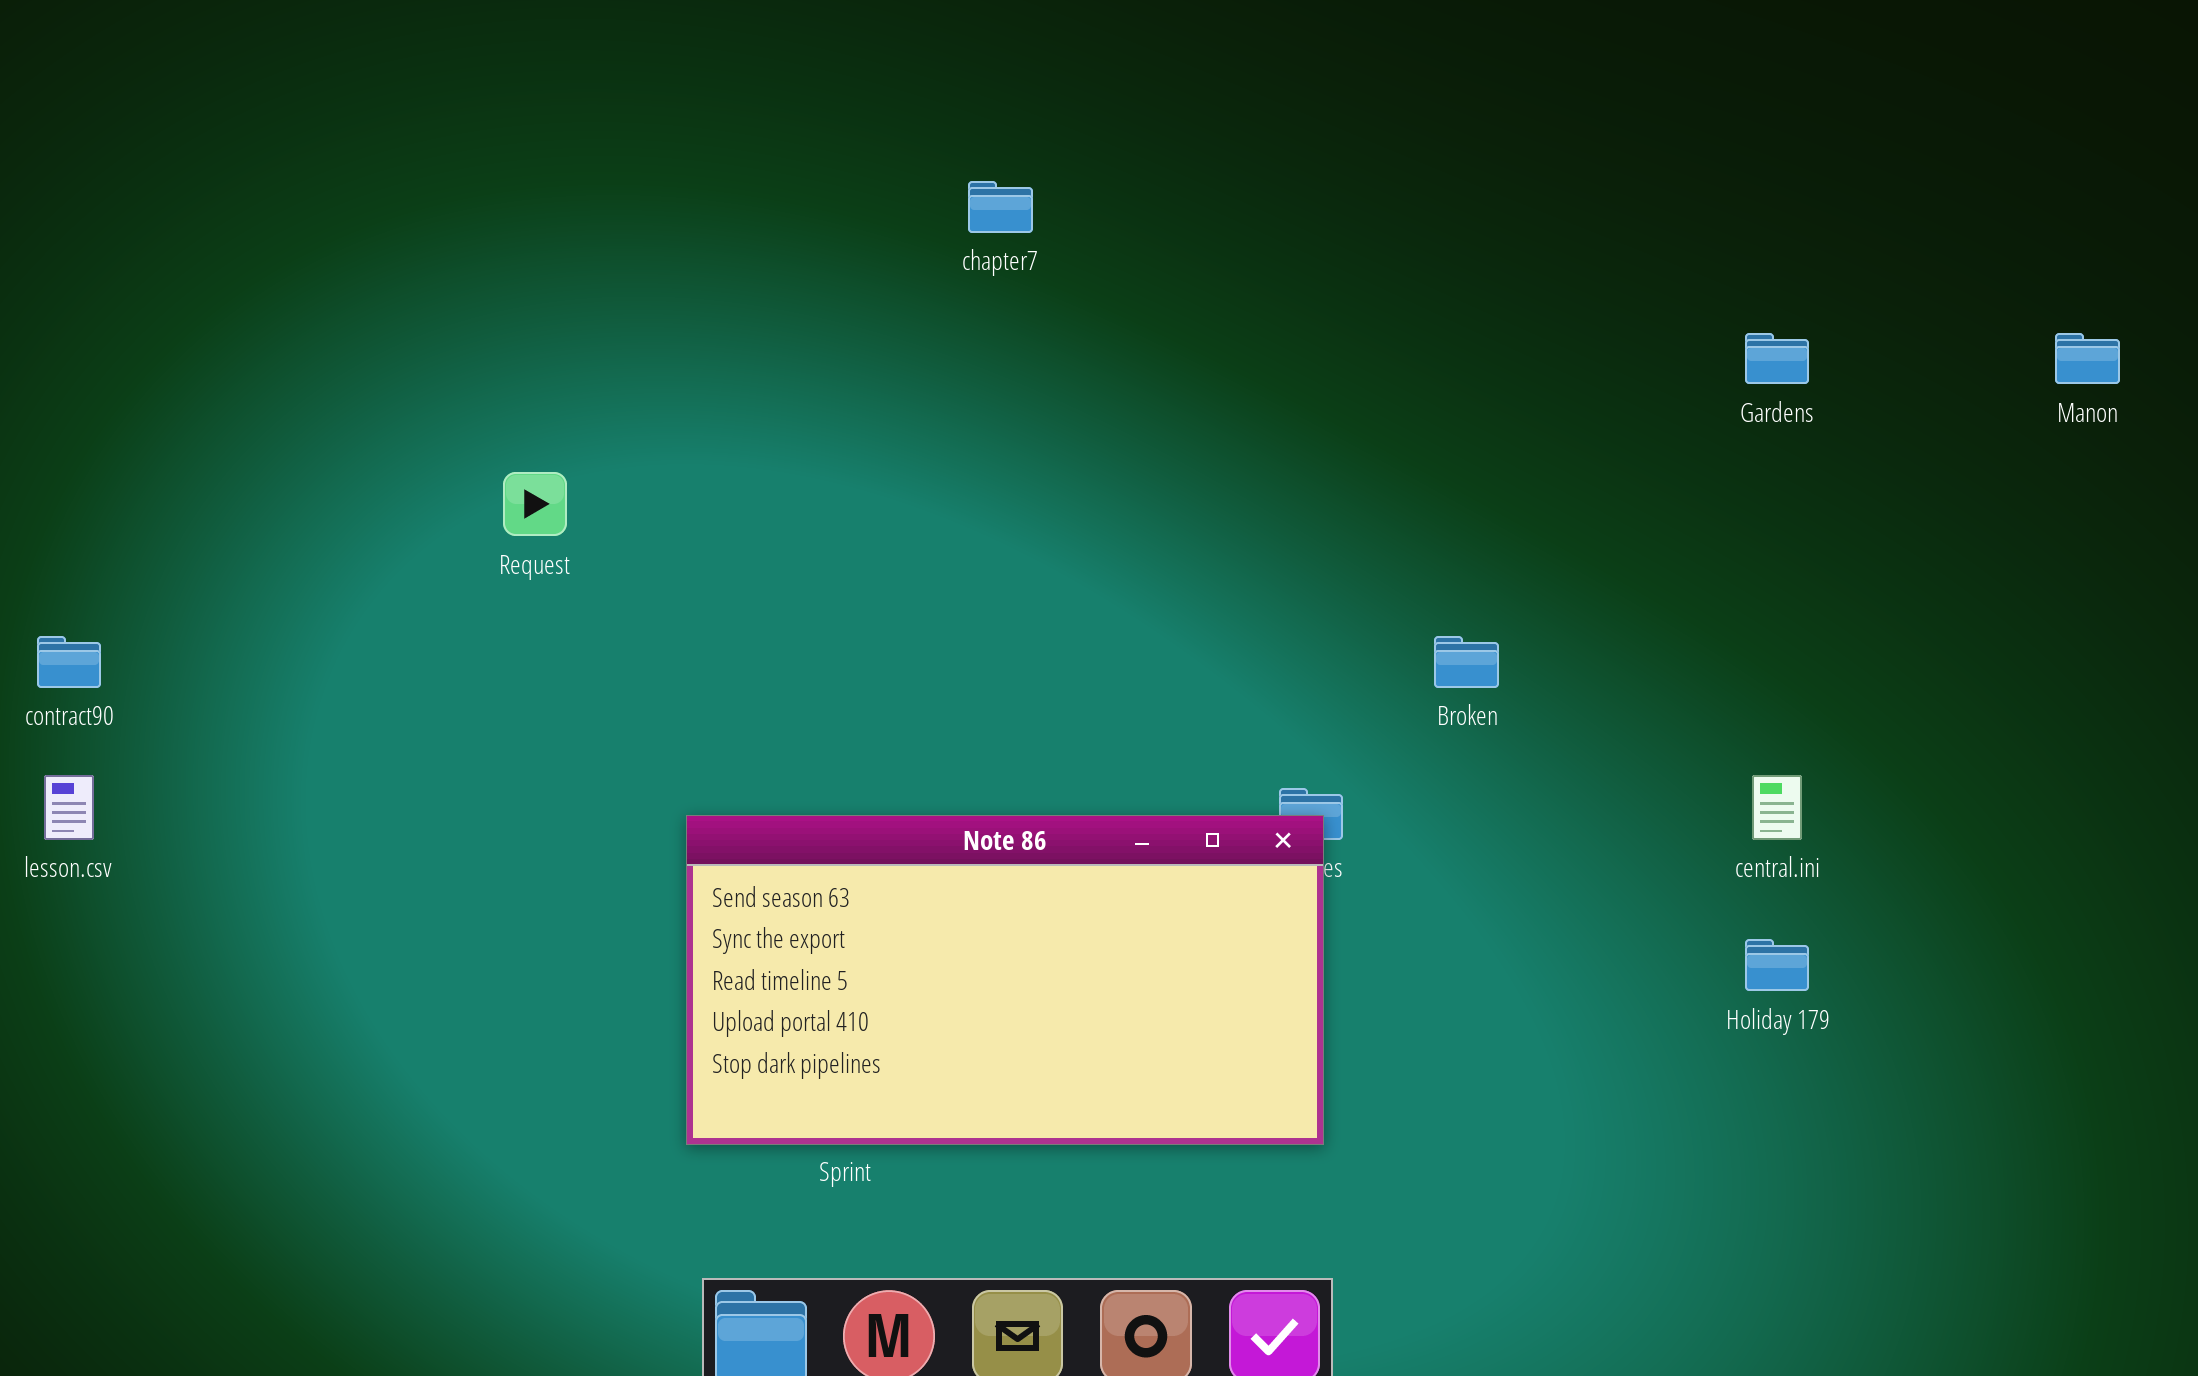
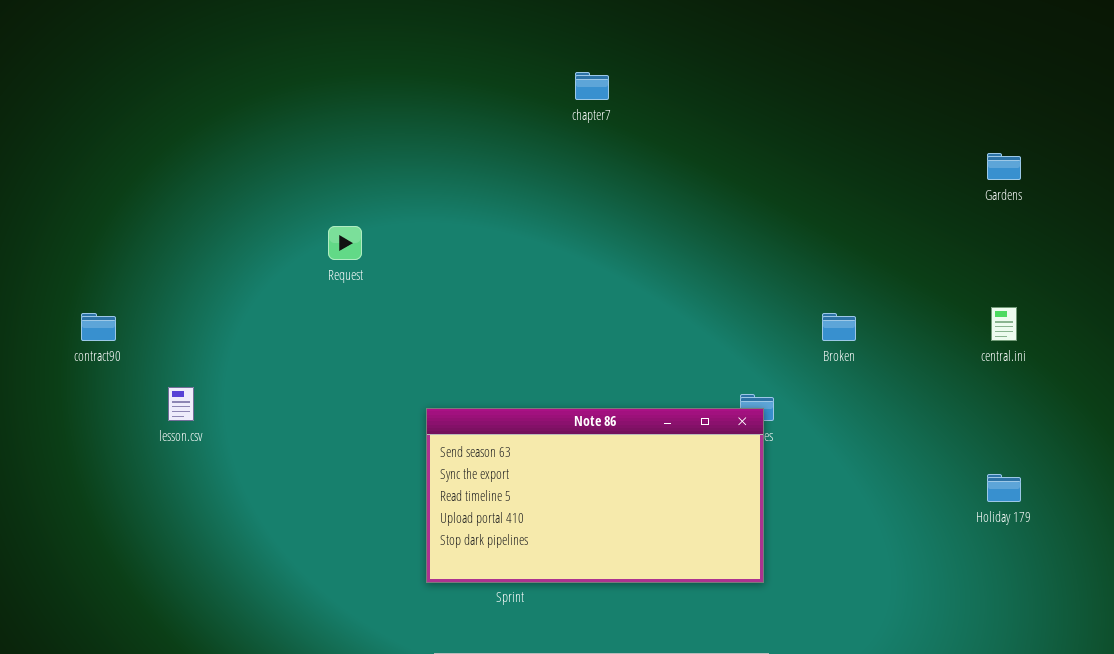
lesson.csv: [44,775,94,840] -> [168,387,194,421], moved
central.ini: [1752,775,1802,840] -> [991,307,1017,341], moved

